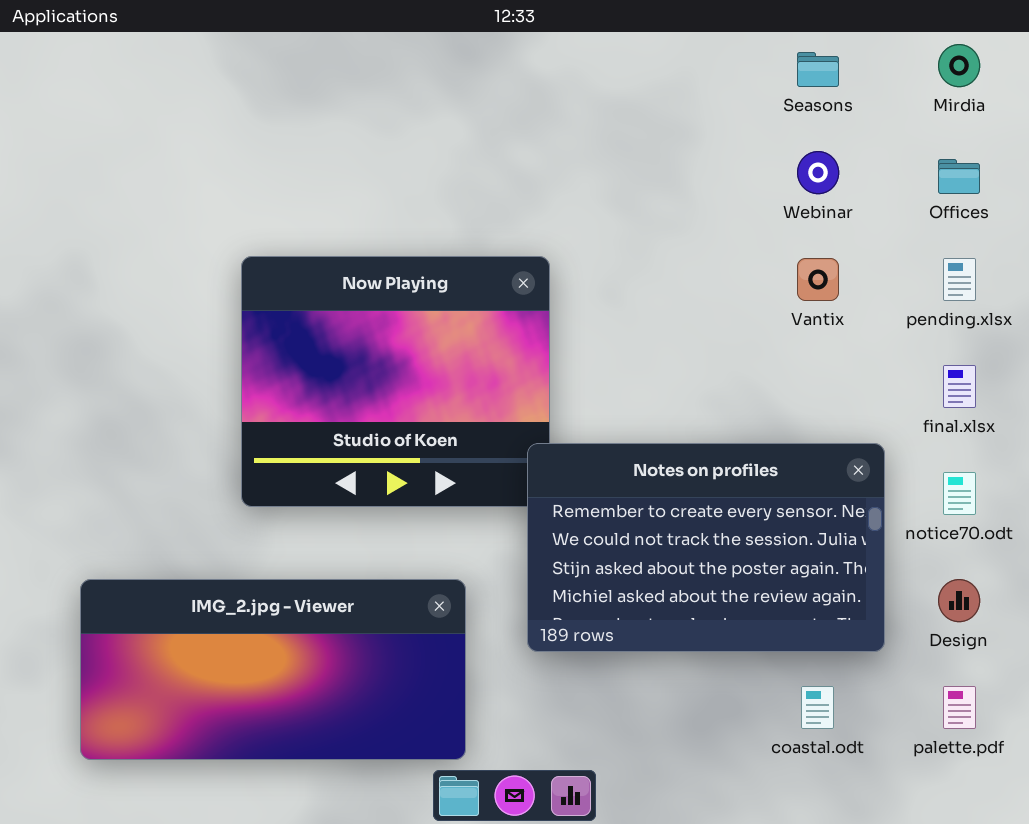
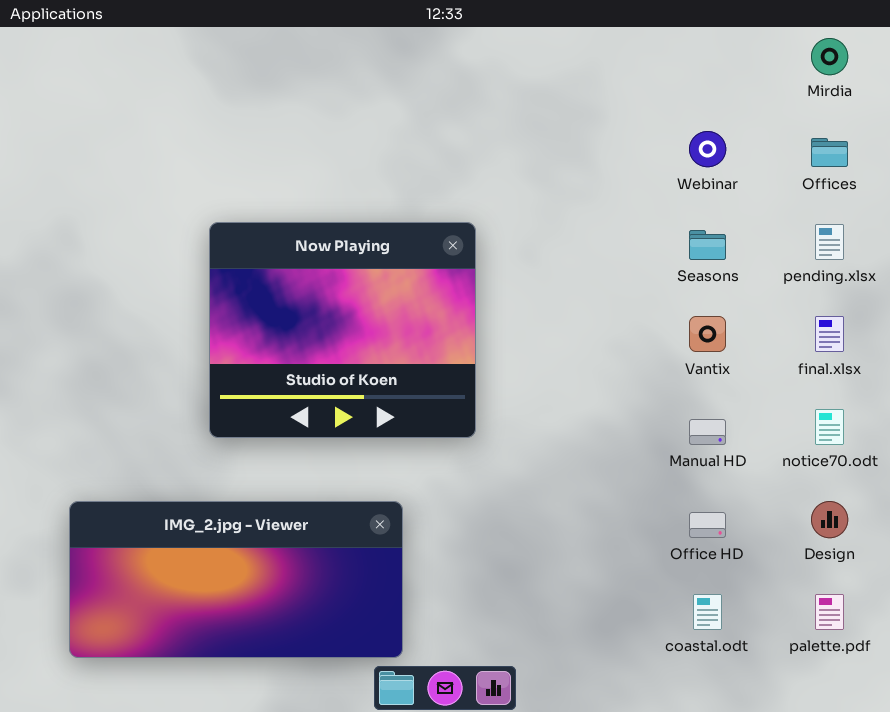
Seasons: [797,52,839,87] -> [689,230,726,260], moved
Vantix: [797,258,839,301] -> [689,316,726,352], moved
Notes on profiles: [527,443,885,652] -> none, closed

